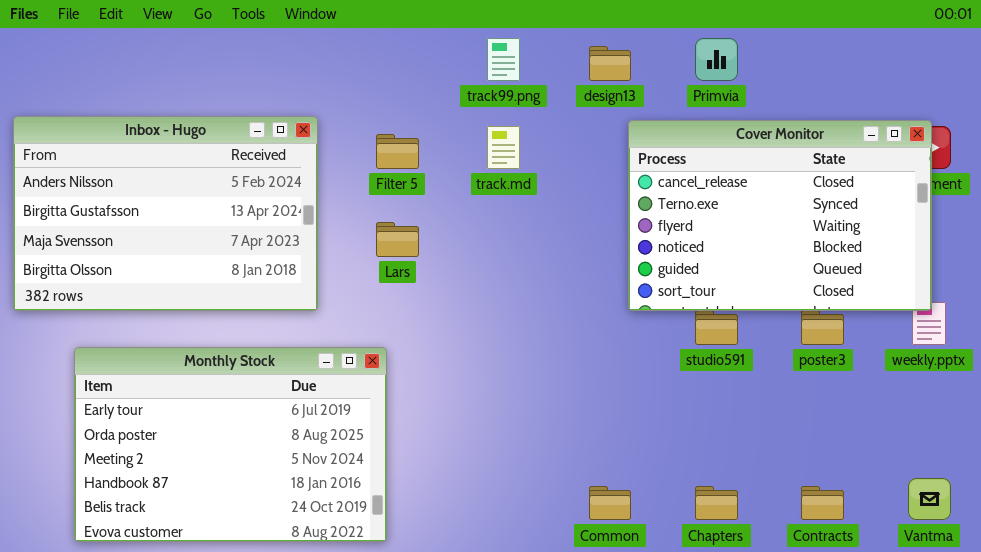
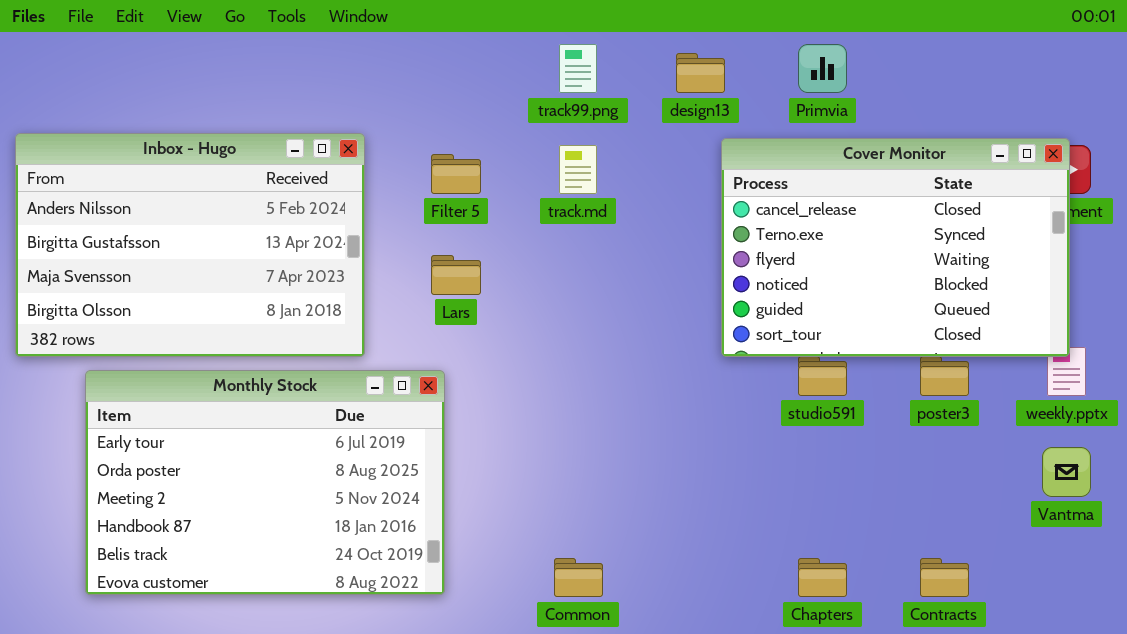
Monthly Stock: [74,347,387,542] -> [85,370,445,595], moved
Vantma: [908,478,951,520] -> [1042,447,1091,497], moved
Common: [589,486,631,520] -> [554,558,603,597], moved

